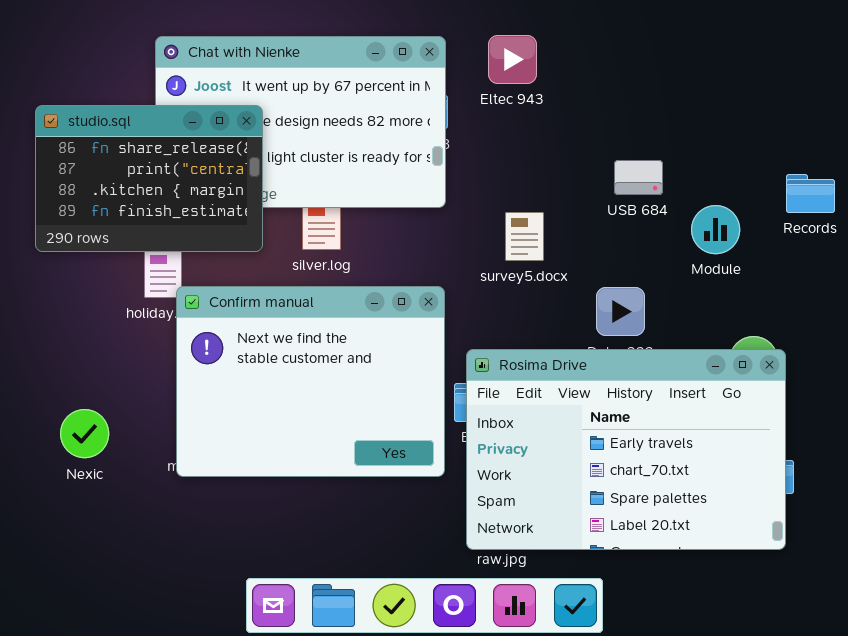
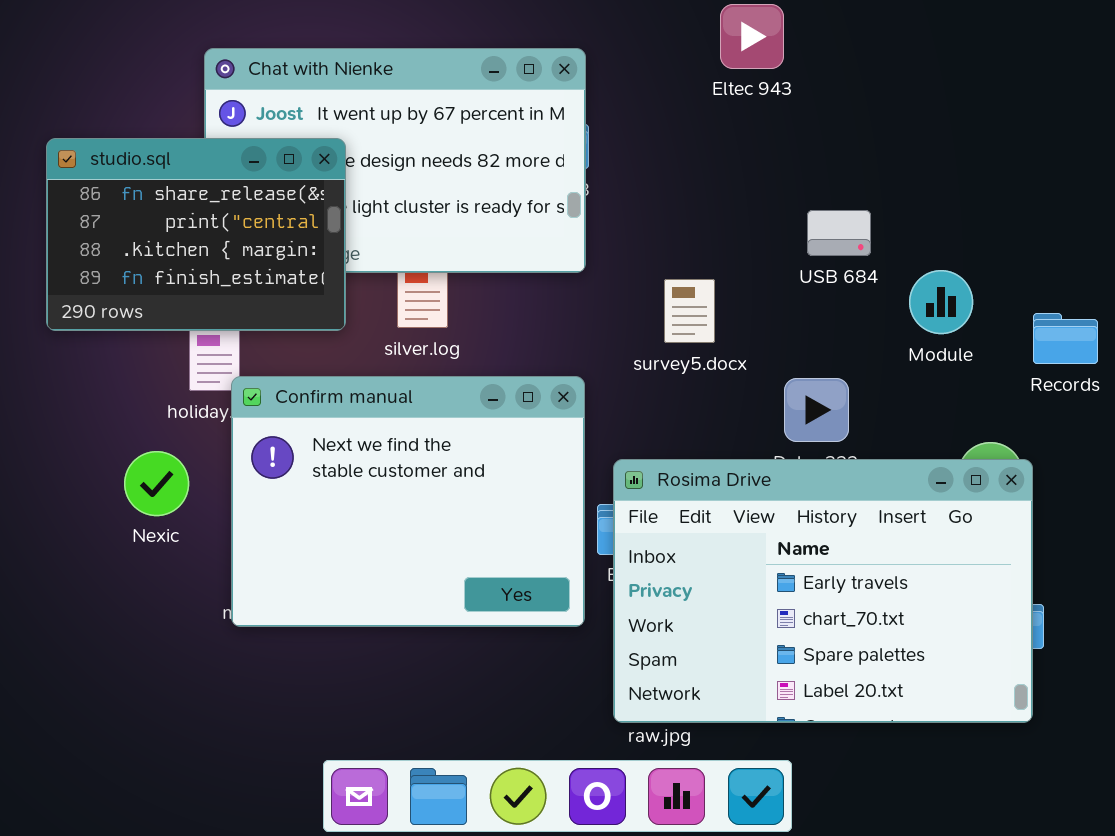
Eltec 943: [488,35,537,84] -> [720,4,784,69], moved
Records: [786,174,835,213] -> [1033,313,1098,364], moved
Nexic: [60,409,109,458] -> [124,451,189,516], moved

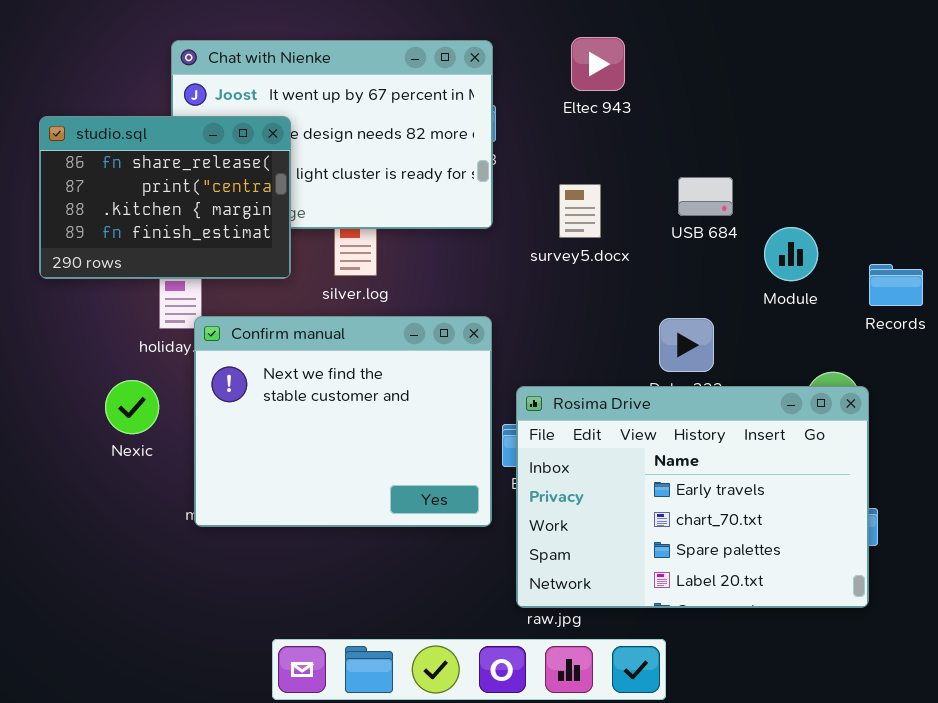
Eltec 943: [720,4,784,69] -> [571,37,625,91], moved
survey5.docx: [664,279,715,343] -> [559,184,601,238], moved

